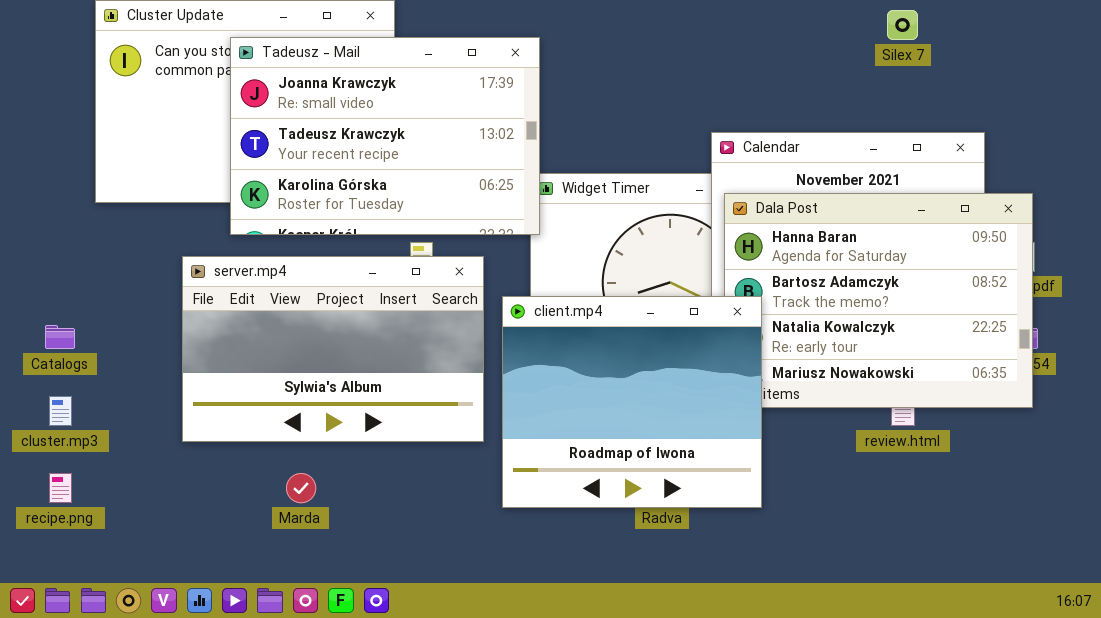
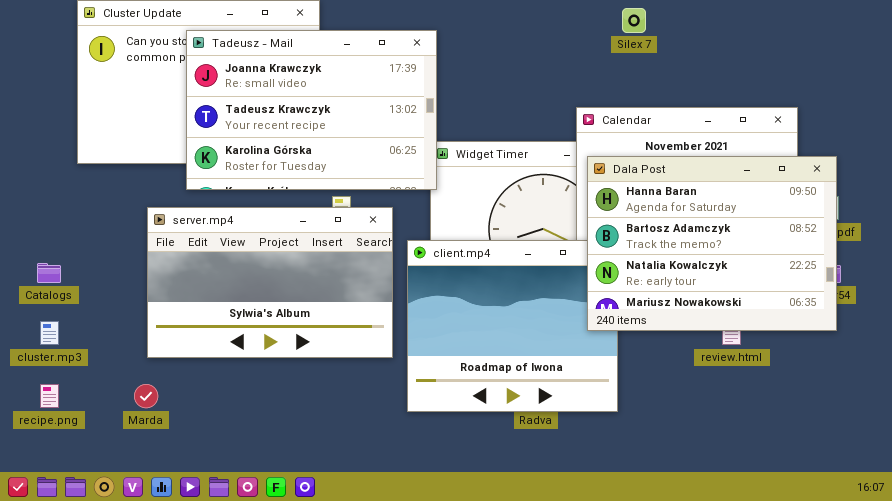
Silex 7: [887,10,918,40] -> [622,8,646,33], moved
Dala Post: [724,193,1033,408] -> [587,156,837,331], raised
Marda: [286,473,316,503] -> [134,384,158,408], moved

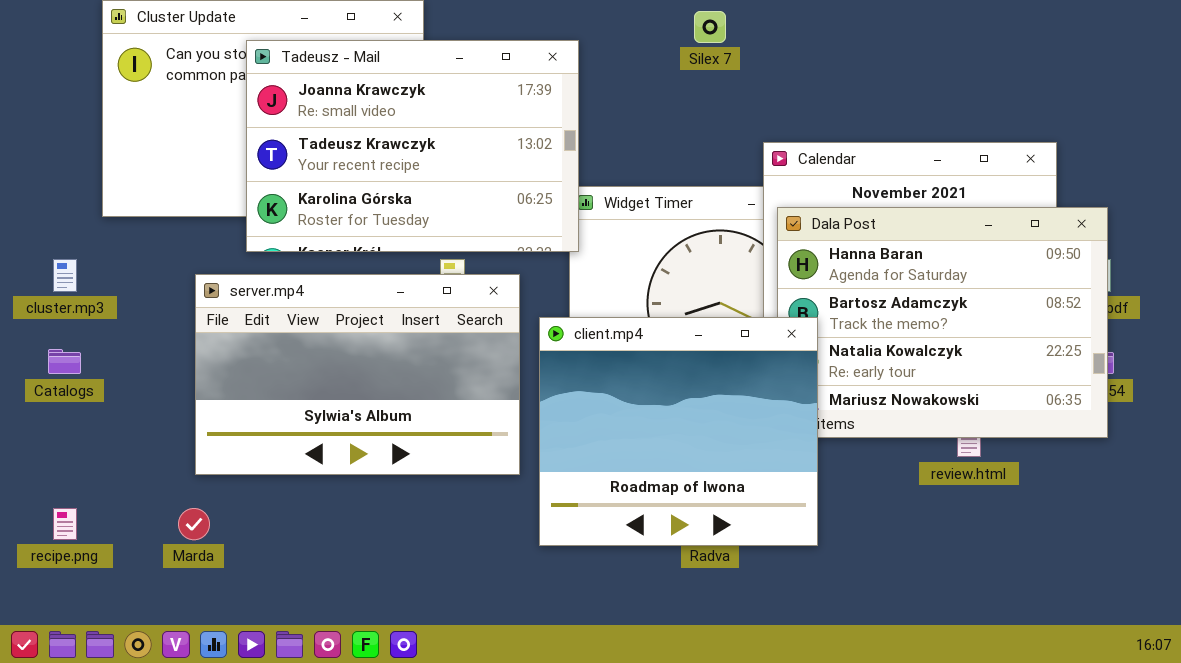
Silex 7: [622,8,646,33] -> [694,11,726,43], moved
client.mp4: [407,240,618,412] -> [539,317,818,546], raised
cluster.mp3: [40,321,59,345] -> [53,259,77,292], moved

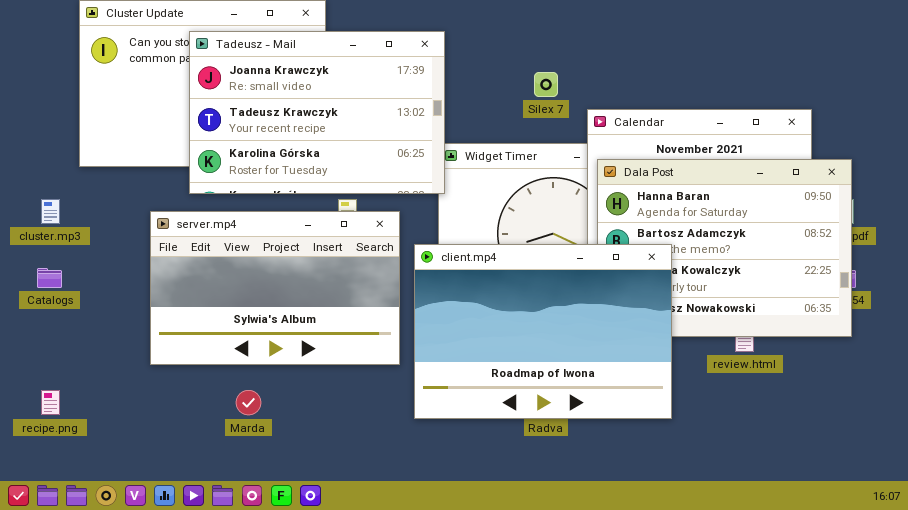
Silex 7: [694,11,726,43] -> [534,72,558,97], moved
client.mp4: [539,317,818,546] -> [414,244,672,419], resized
Marda: [178,508,210,540] -> [236,390,261,415], moved

